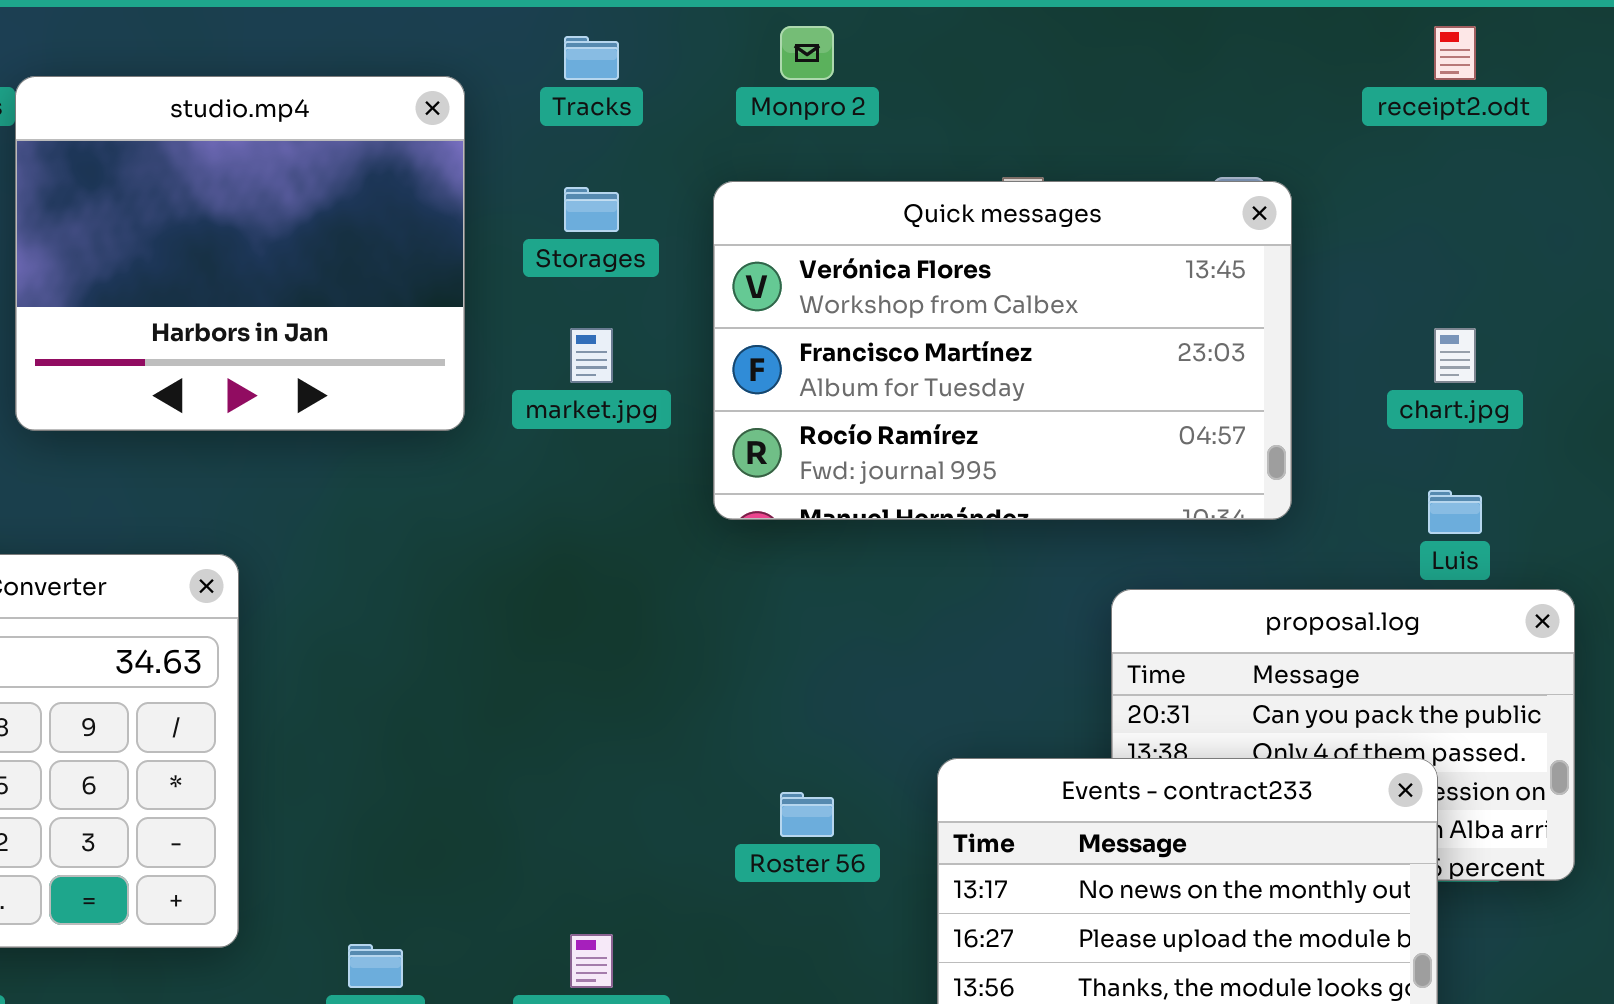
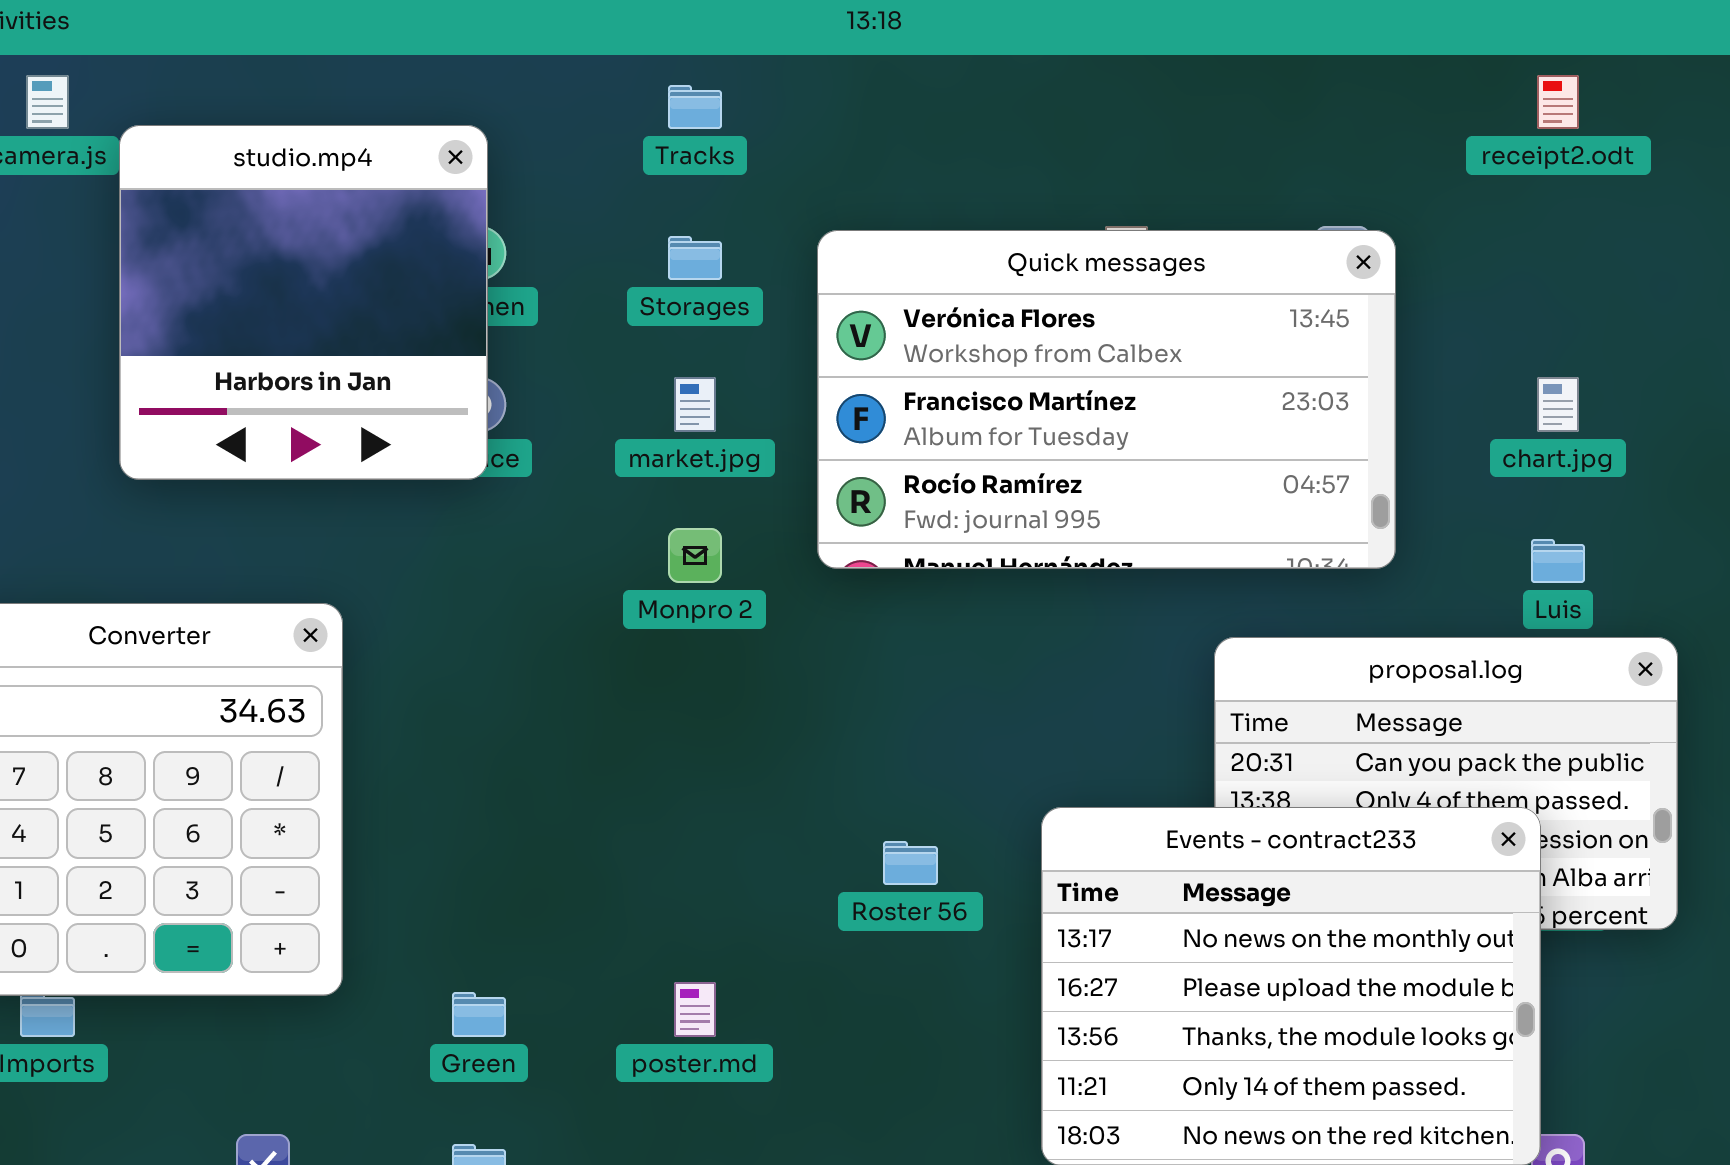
Monpro 2: [780,26,834,80] -> [668,528,722,583], moved
studio.mp4: [15,76,465,431] -> [119,125,488,480], resized

